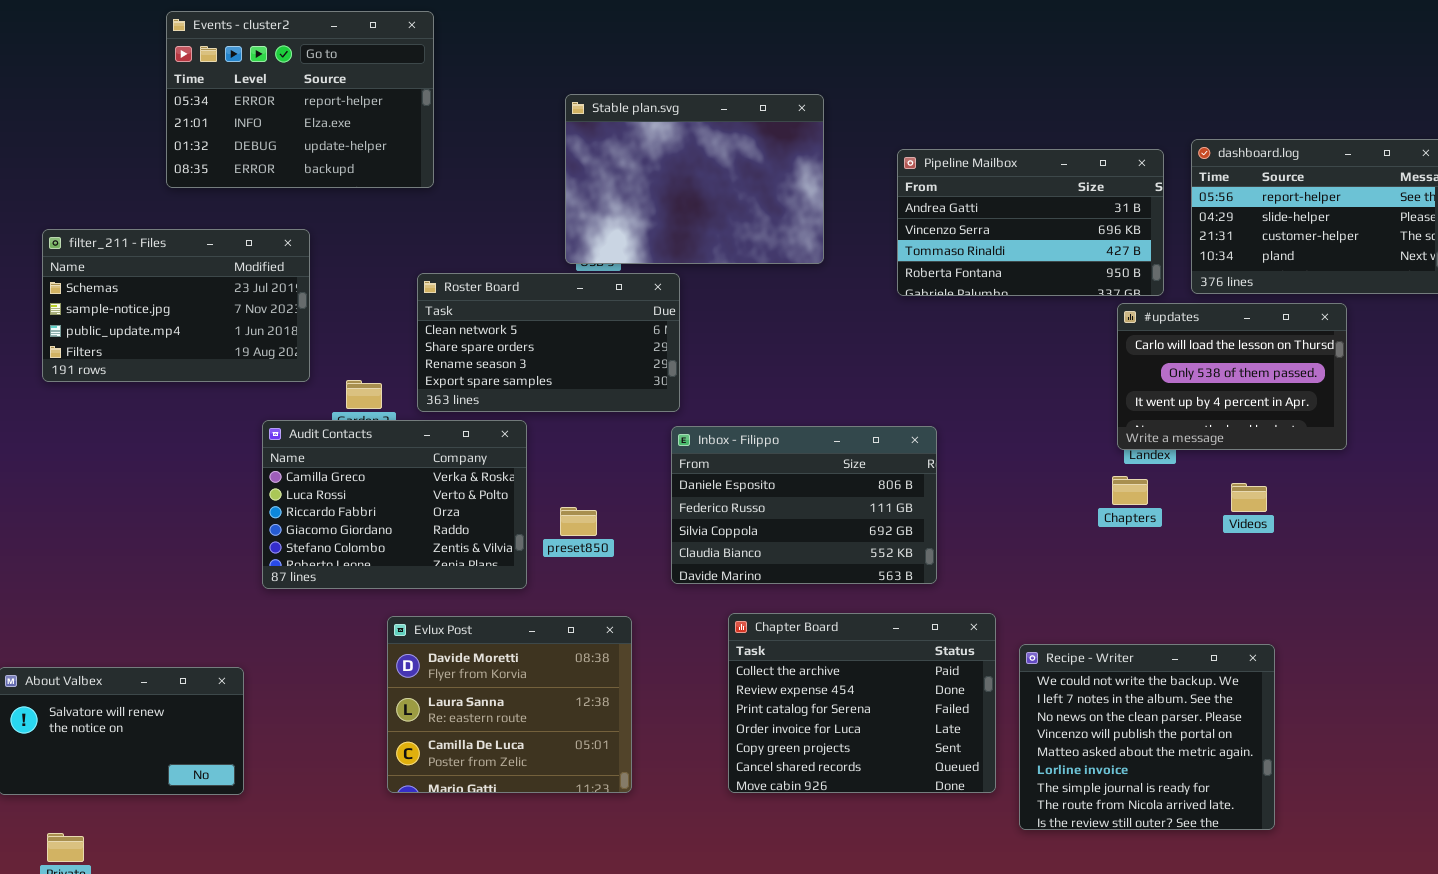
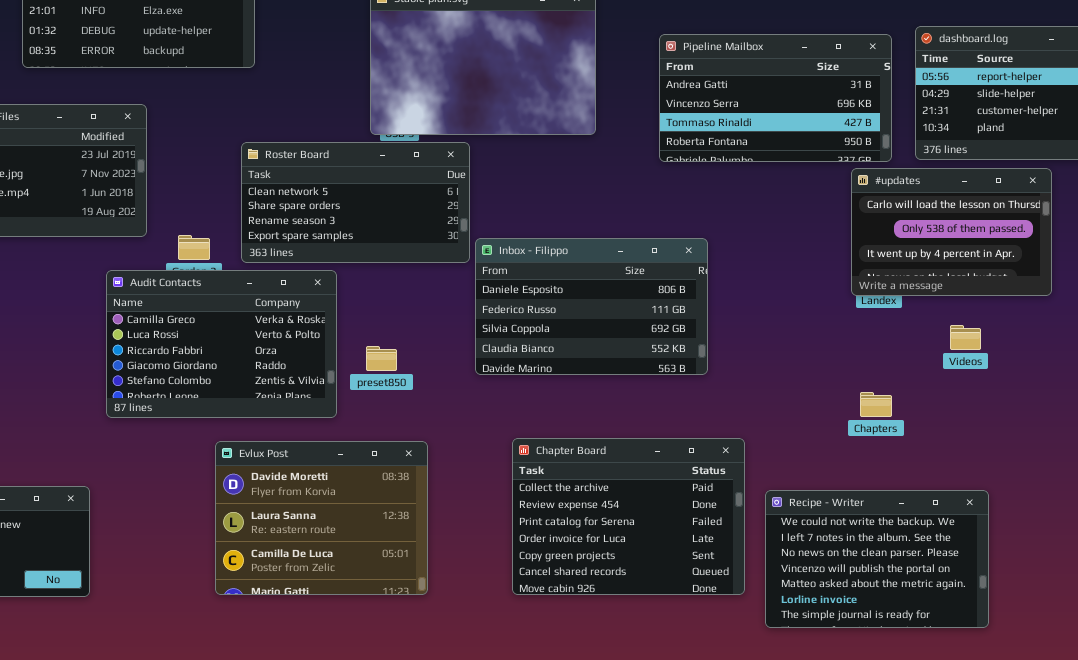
Inbox - Filippo: [671,426,937,584] -> [475,238,708,375], moved
Chapters: [1112,476,1148,505] -> [860,392,892,417], moved
Recipe - Writer: [1019,644,1275,830] -> [765,490,989,628], resized

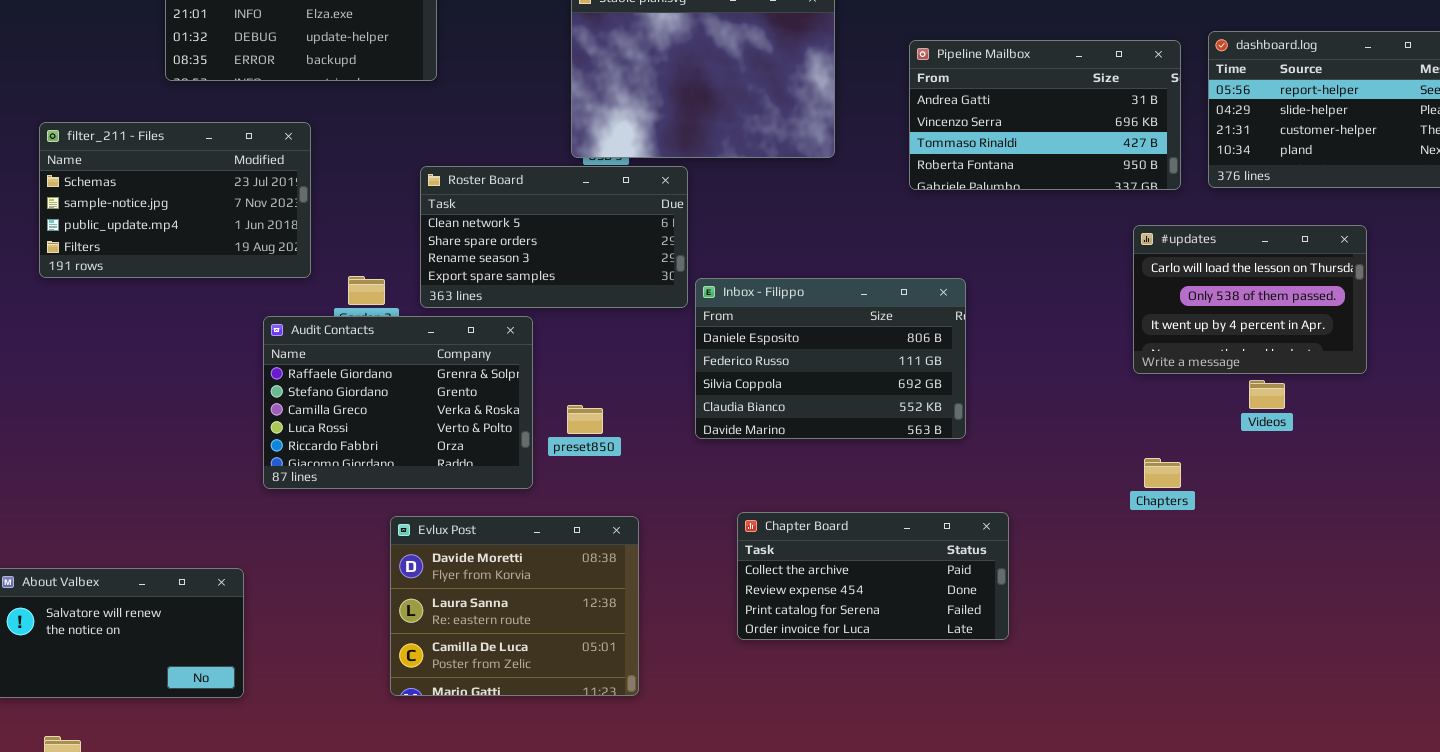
#updates: [851,168,1052,296] -> [1133,225,1367,374], moved
Audit Contacts: [106,270,337,418] -> [263,316,533,489], scrolled up 2 rows
Chapter Board: [512,438,745,595] -> [737,512,1009,640], resized
Recipe - Writer: [765,490,989,628] -> none, closed

